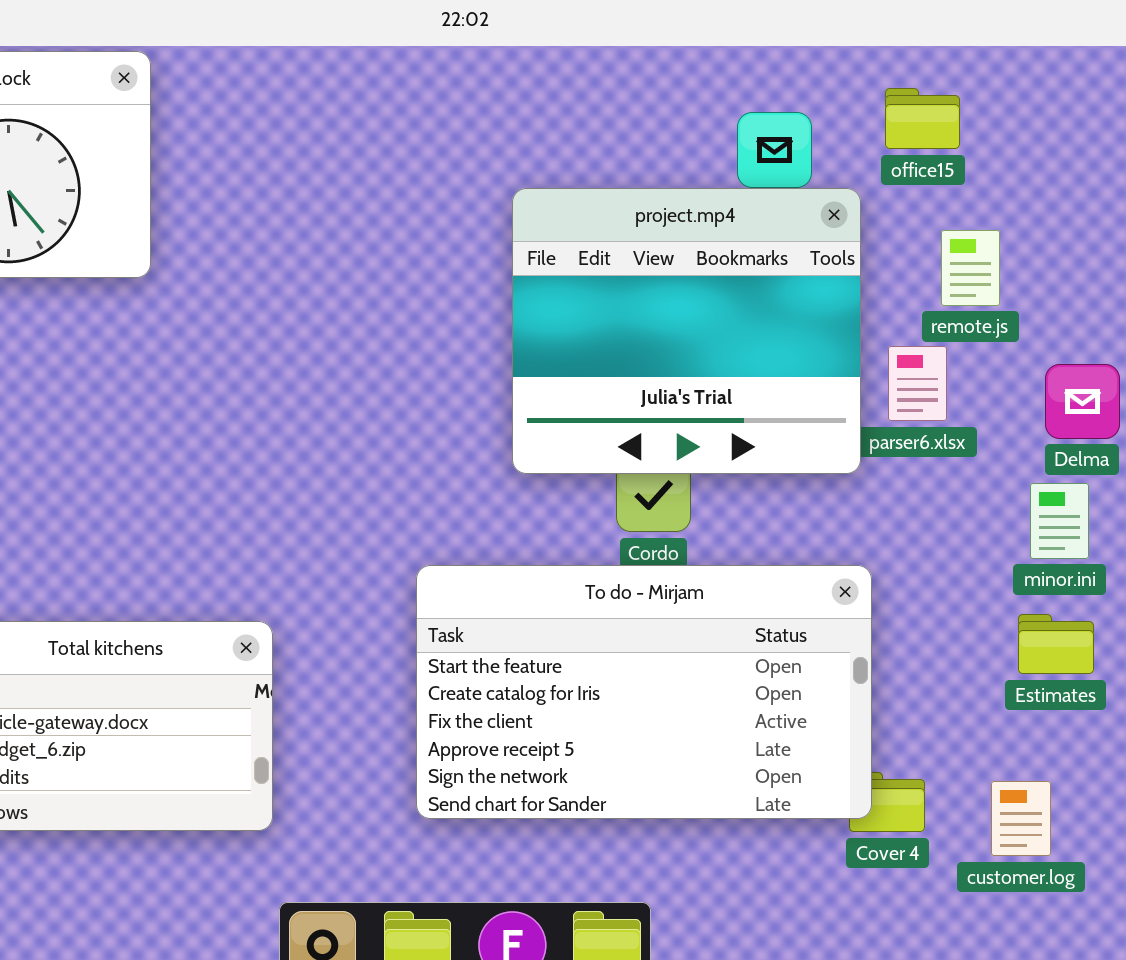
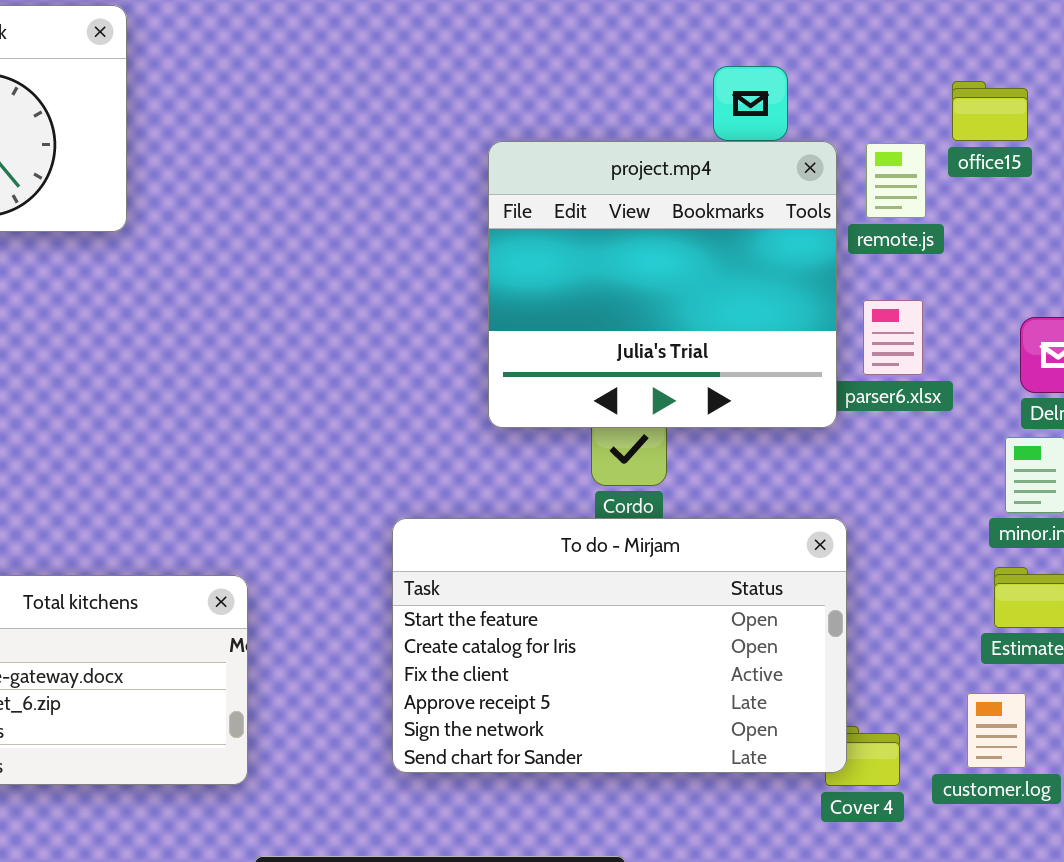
office15: [885,88,960,149] -> [952,81,1028,141], moved
remote.js: [941,230,1000,306] -> [866,143,926,218], moved
customer.log: [991,781,1051,856] -> [967,693,1026,768], moved

